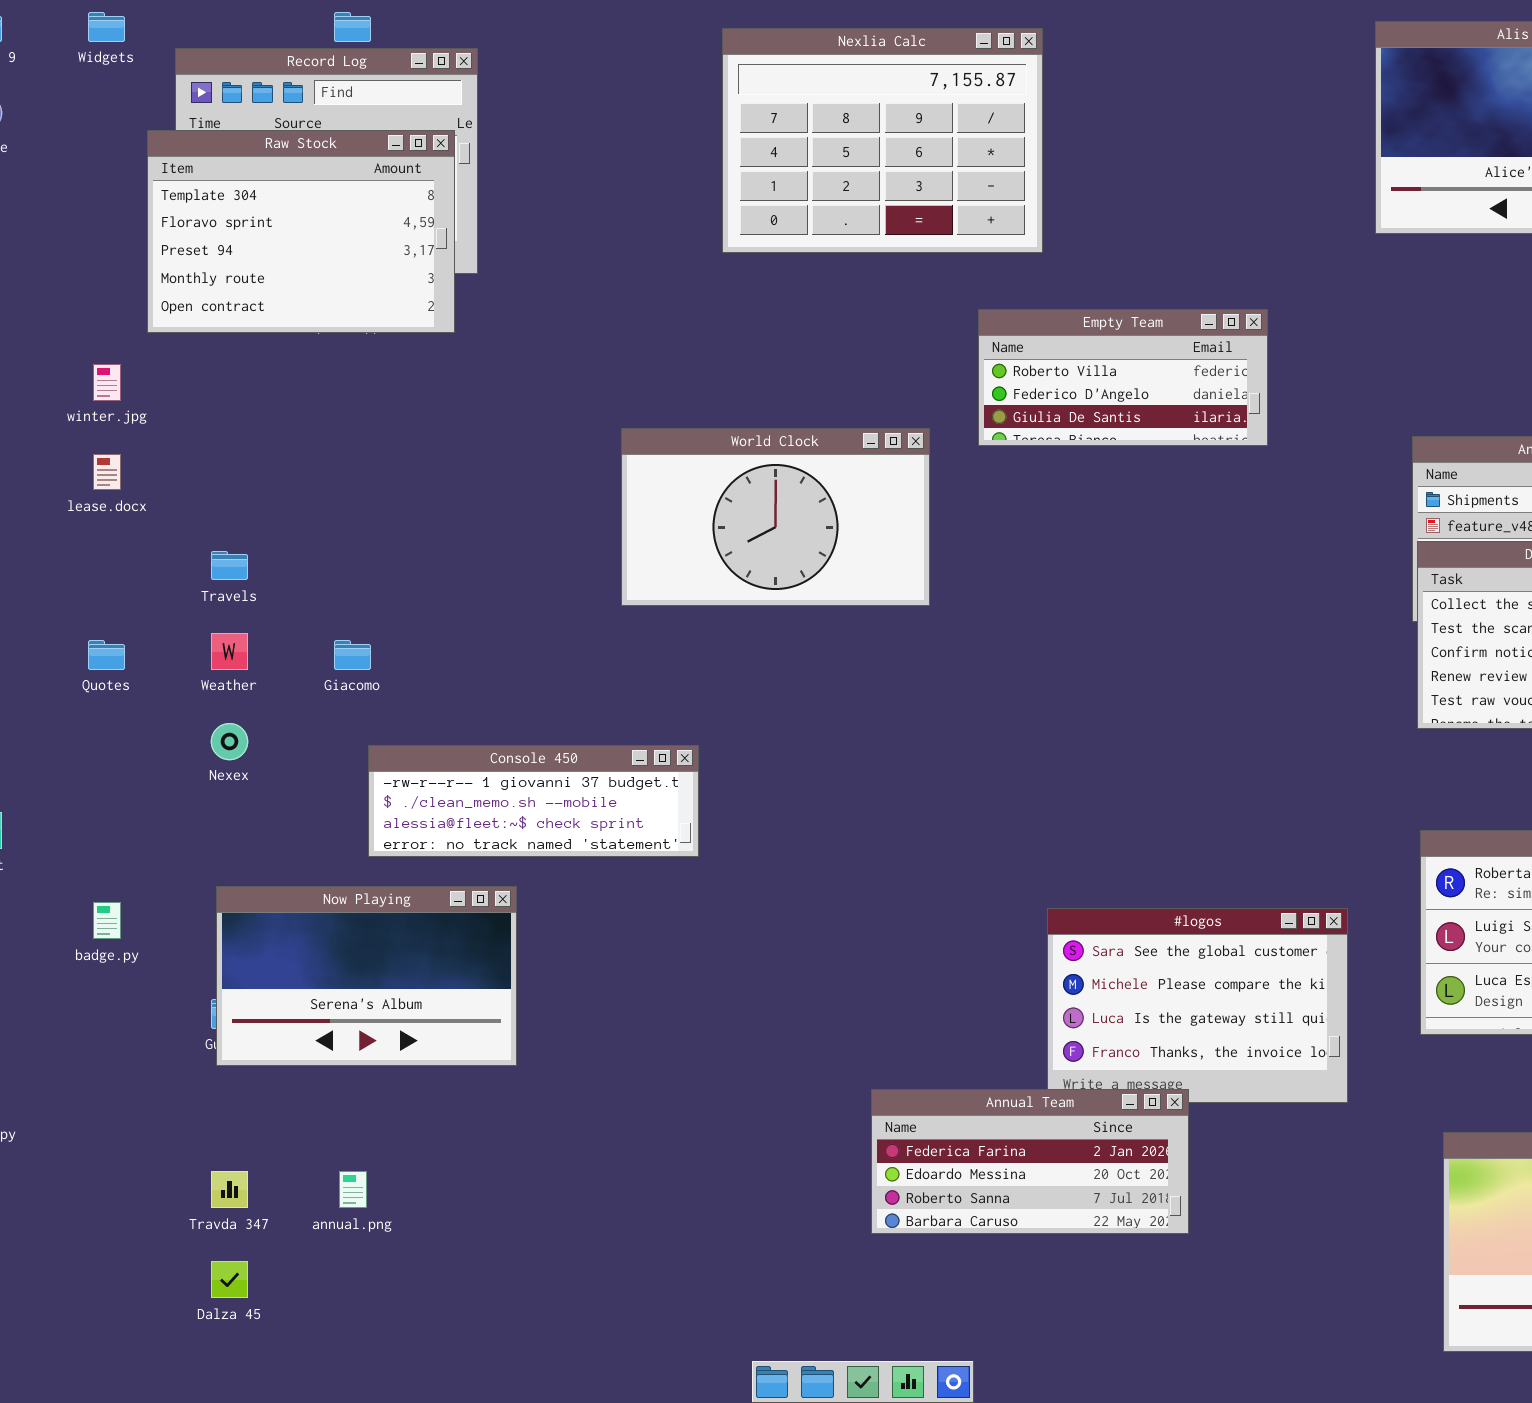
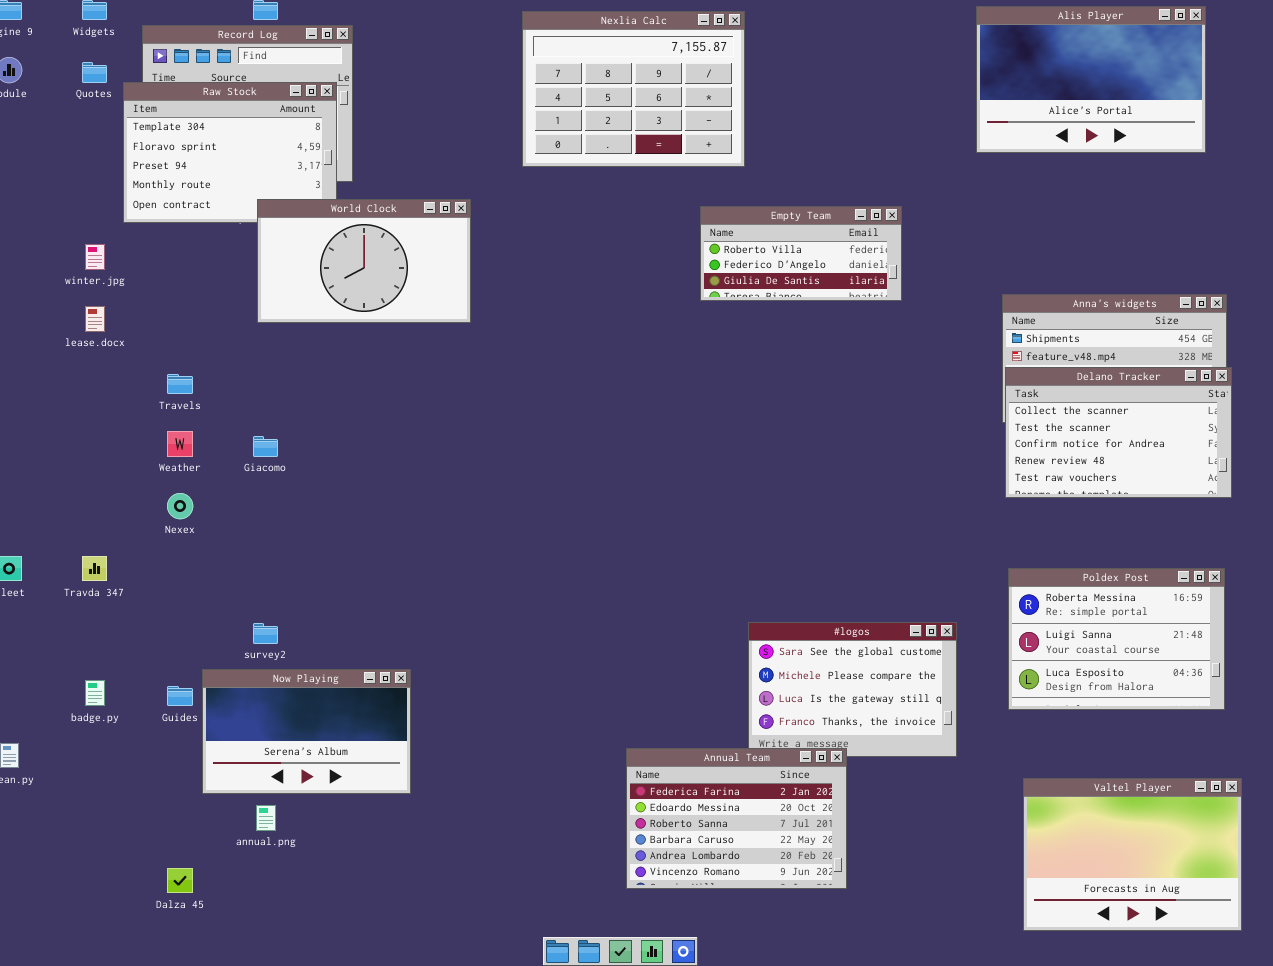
World Clock: [621,428,930,606] -> [257,199,471,323], moved
Quotes: [88,640,125,670] -> [82,62,107,83], moved
Console 450: [368,745,699,857] -> none, closed
Now Playing: [216,886,517,1066] -> [202,669,411,794], moved
badge.py: [93,902,121,939] -> [85,680,105,706], moved
Annual Team: [871,1089,1189,1234] -> [626,748,847,889], resized
Travda 347: [211,1171,248,1208] -> [82,556,107,581], moved

